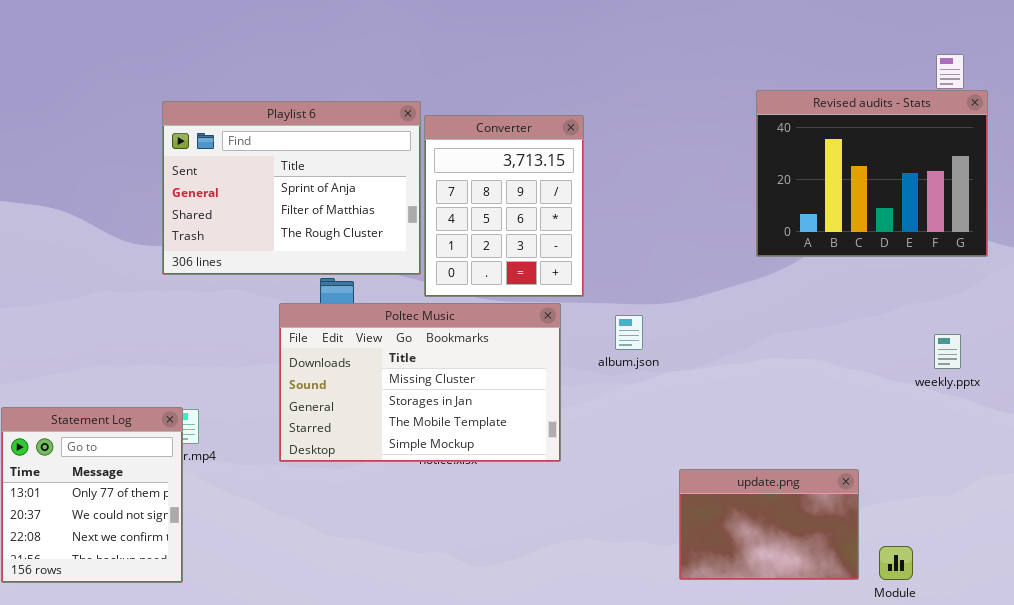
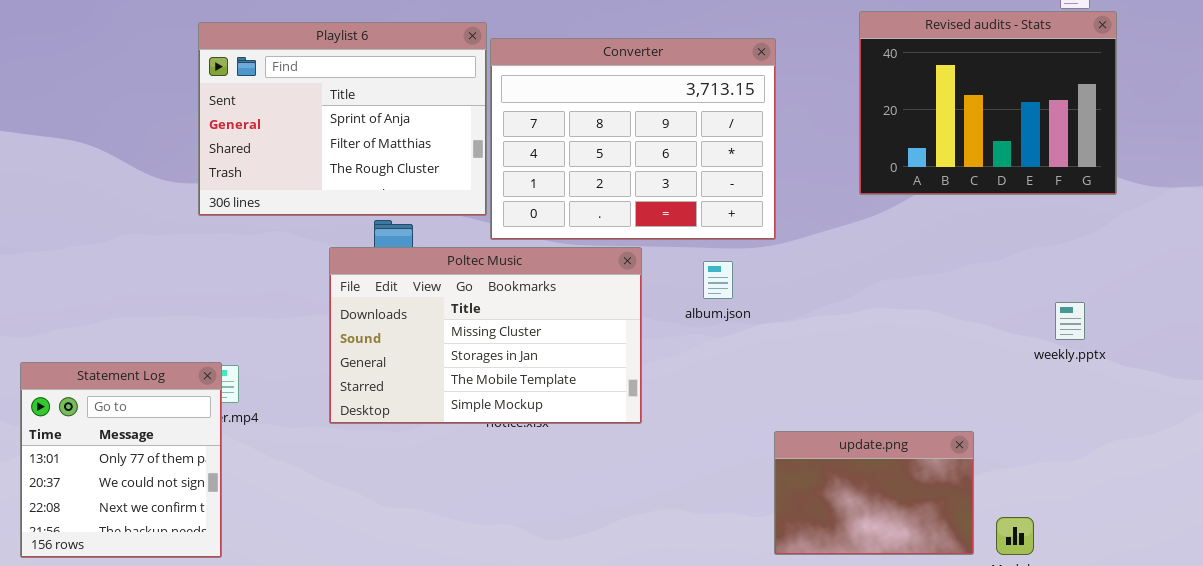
Converter: [424,115,584,297] -> [490,38,776,240], resized
weekly.pptx: [934,334,961,369] -> [1055,302,1085,340], moved

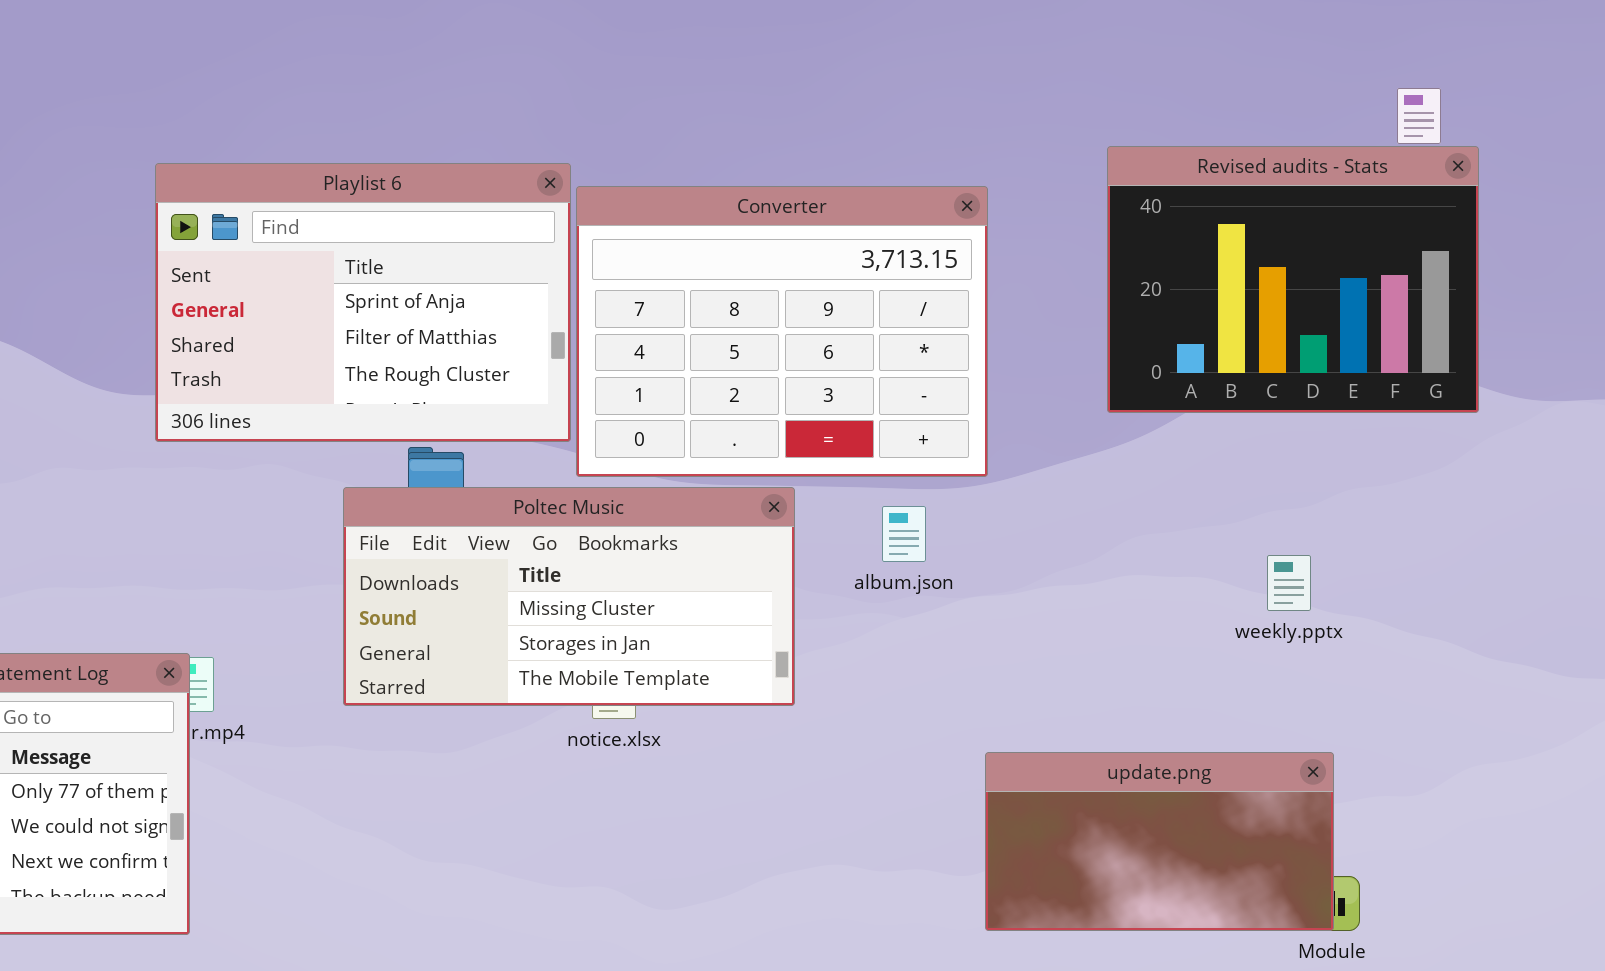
Poltec Music: [329,247,642,424] -> [343,487,795,706], resized
weekly.pptx: [1055,302,1085,340] -> [1267,555,1311,611], moved
update.png: [774,431,974,555] -> [985,752,1334,931], resized

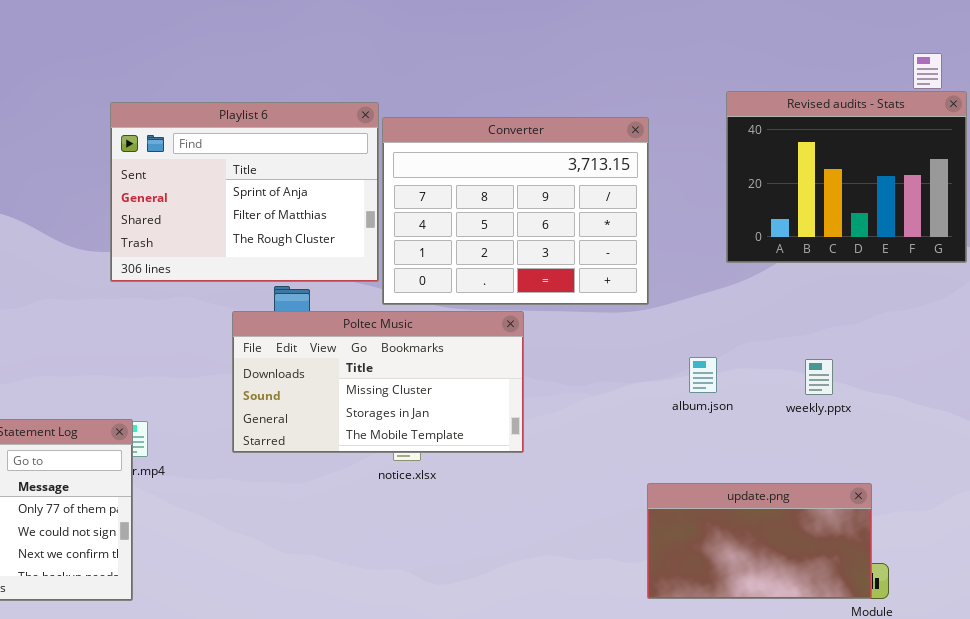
album.json: [882,506,926,562] -> [689,357,717,393], moved
weekly.pptx: [1267,555,1311,611] -> [805,359,833,395], moved

